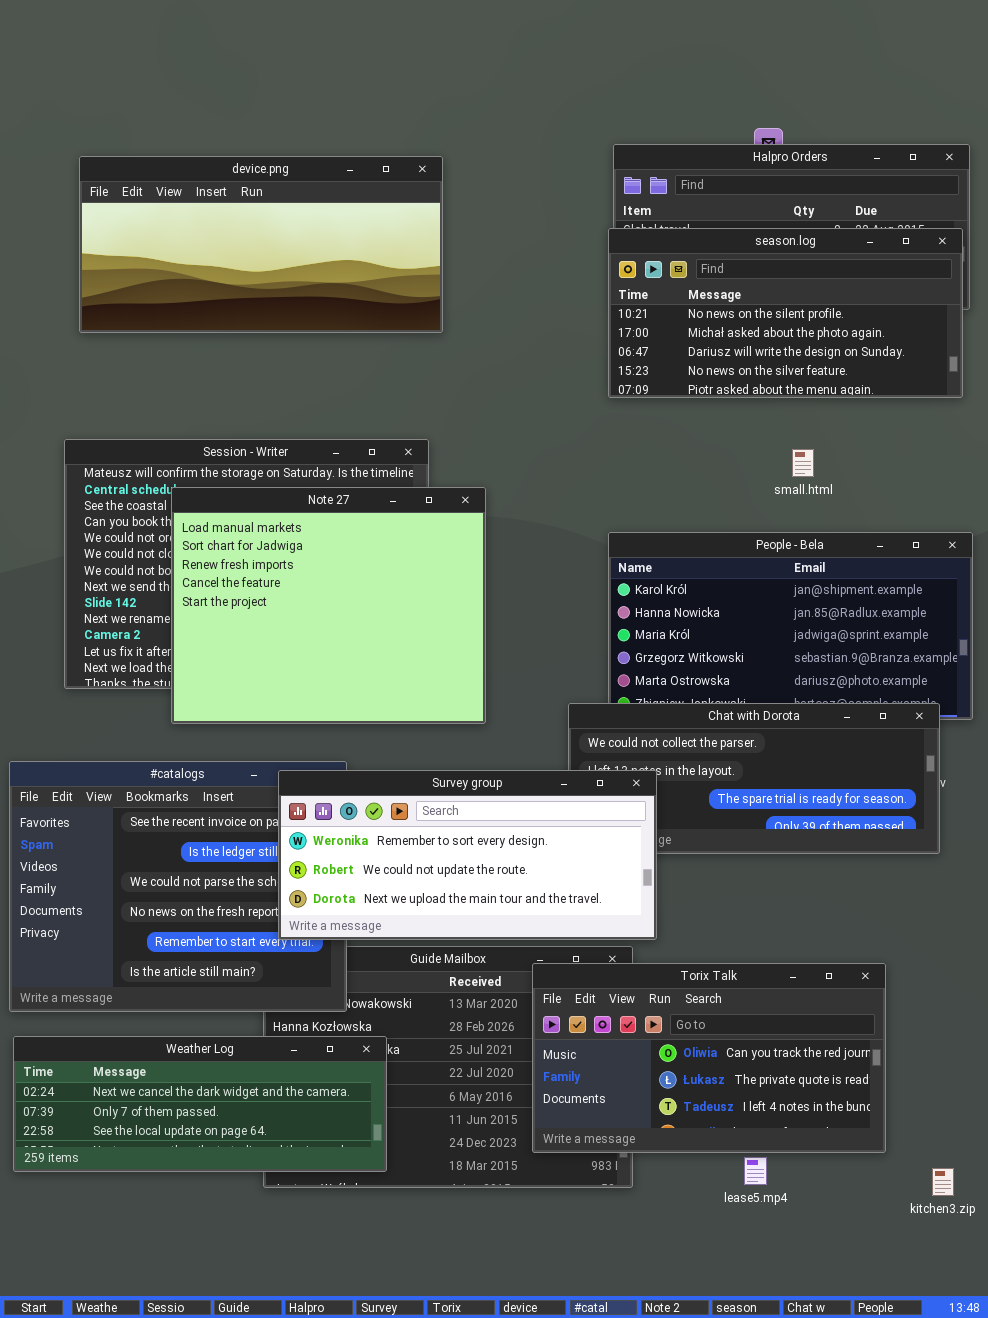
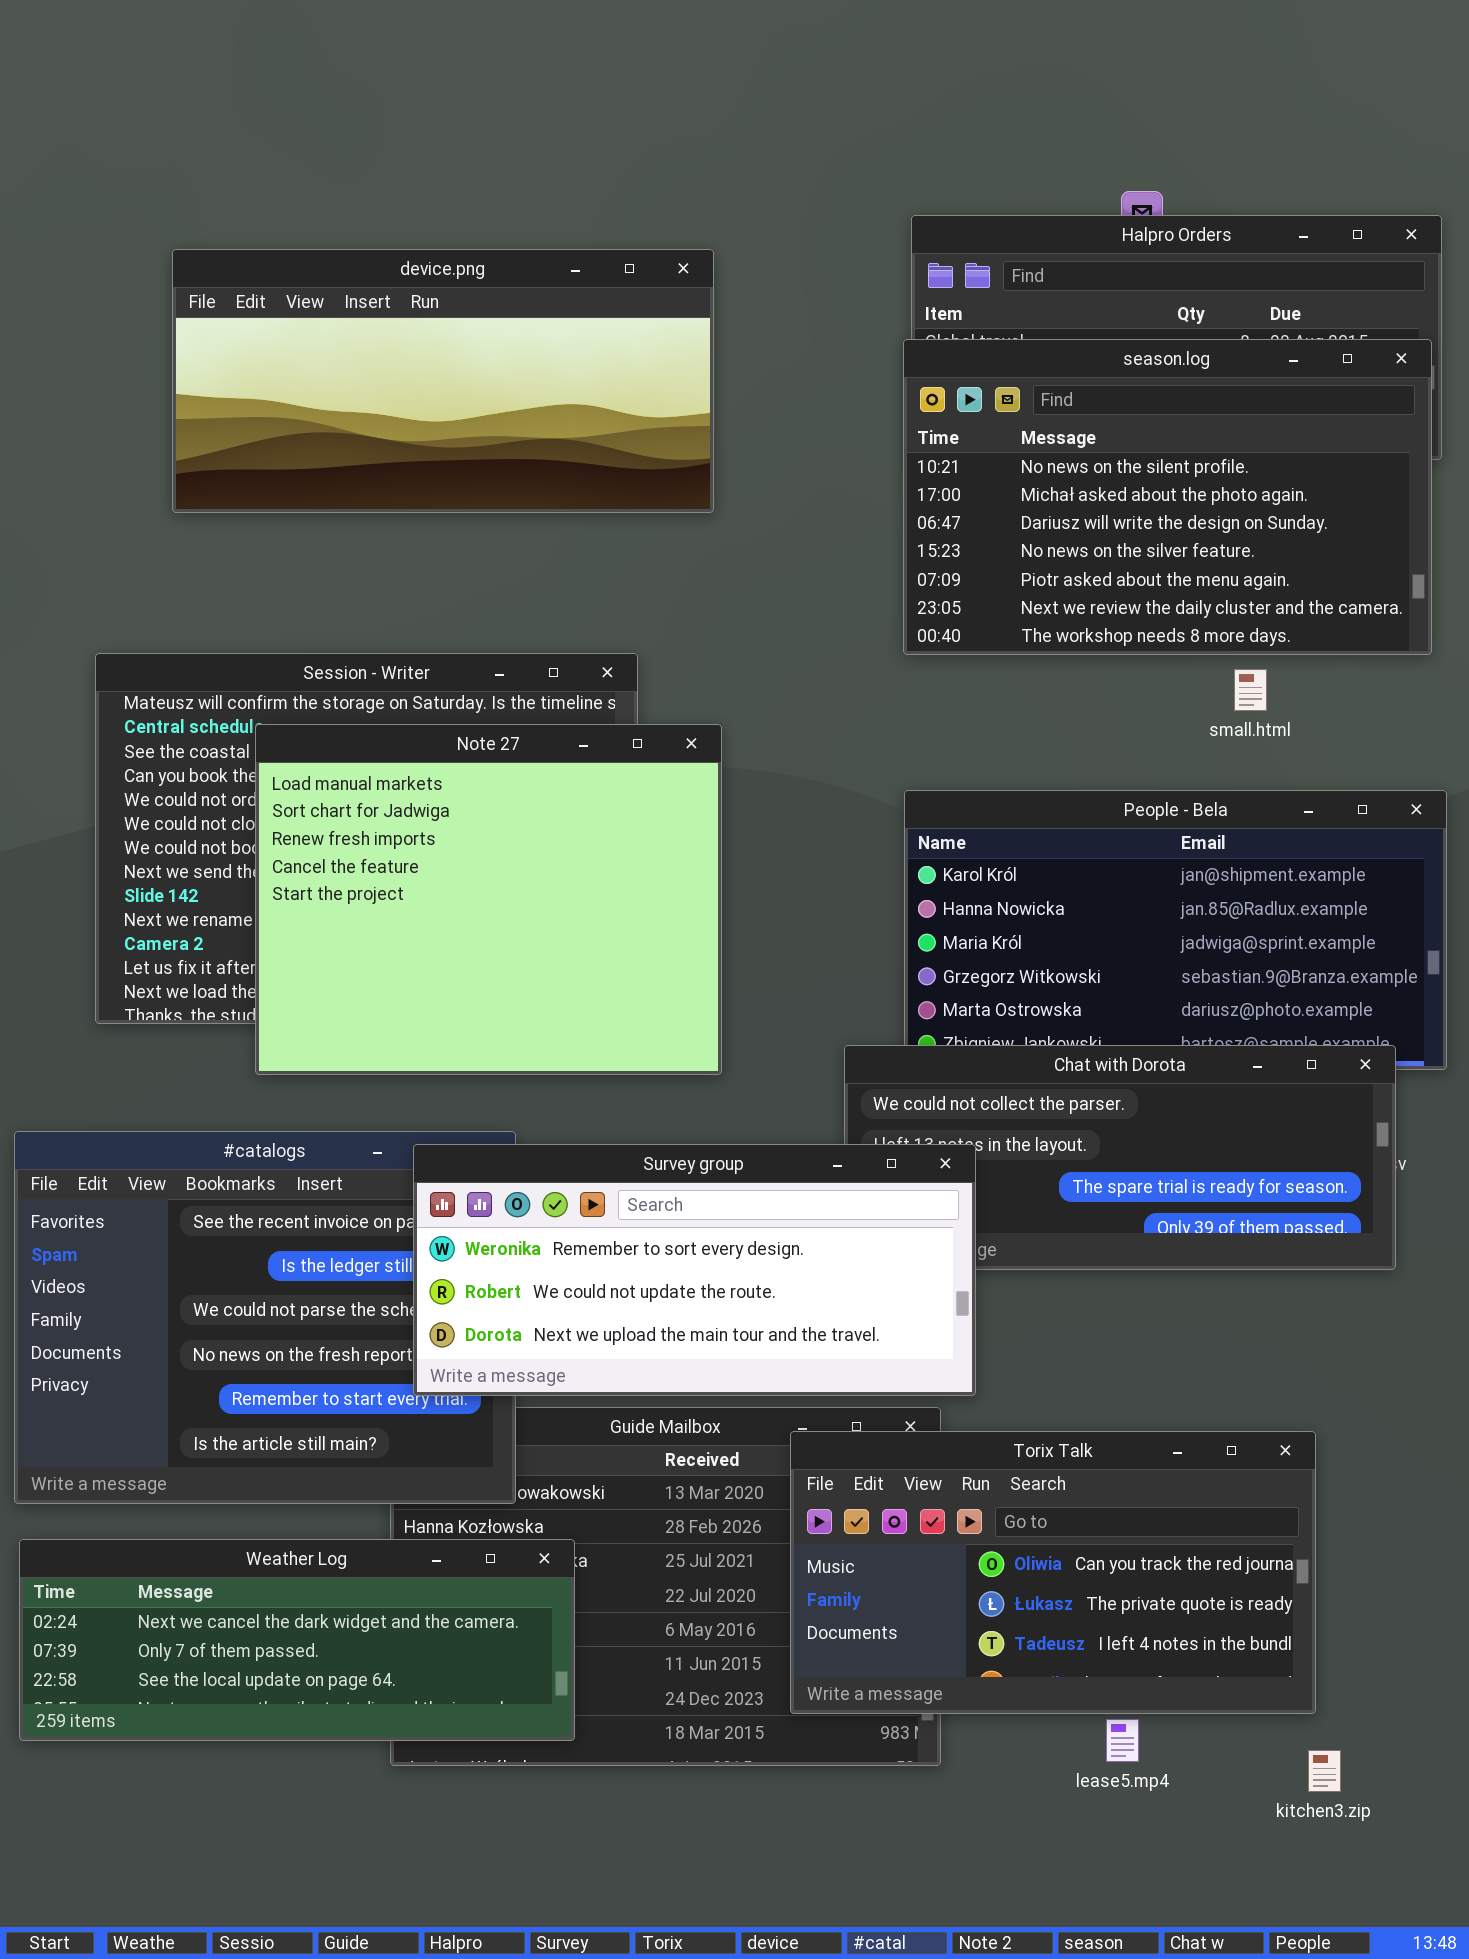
device.png: [79,156,443,333] -> [172,249,714,513], moved
season.log: [608,228,963,398] -> [903,339,1432,655], resized
small.html: [792,449,814,477] -> [1234,669,1267,711], moved
kitchen3.zip: [932,1168,954,1196] -> [1308,1750,1341,1792], moved

